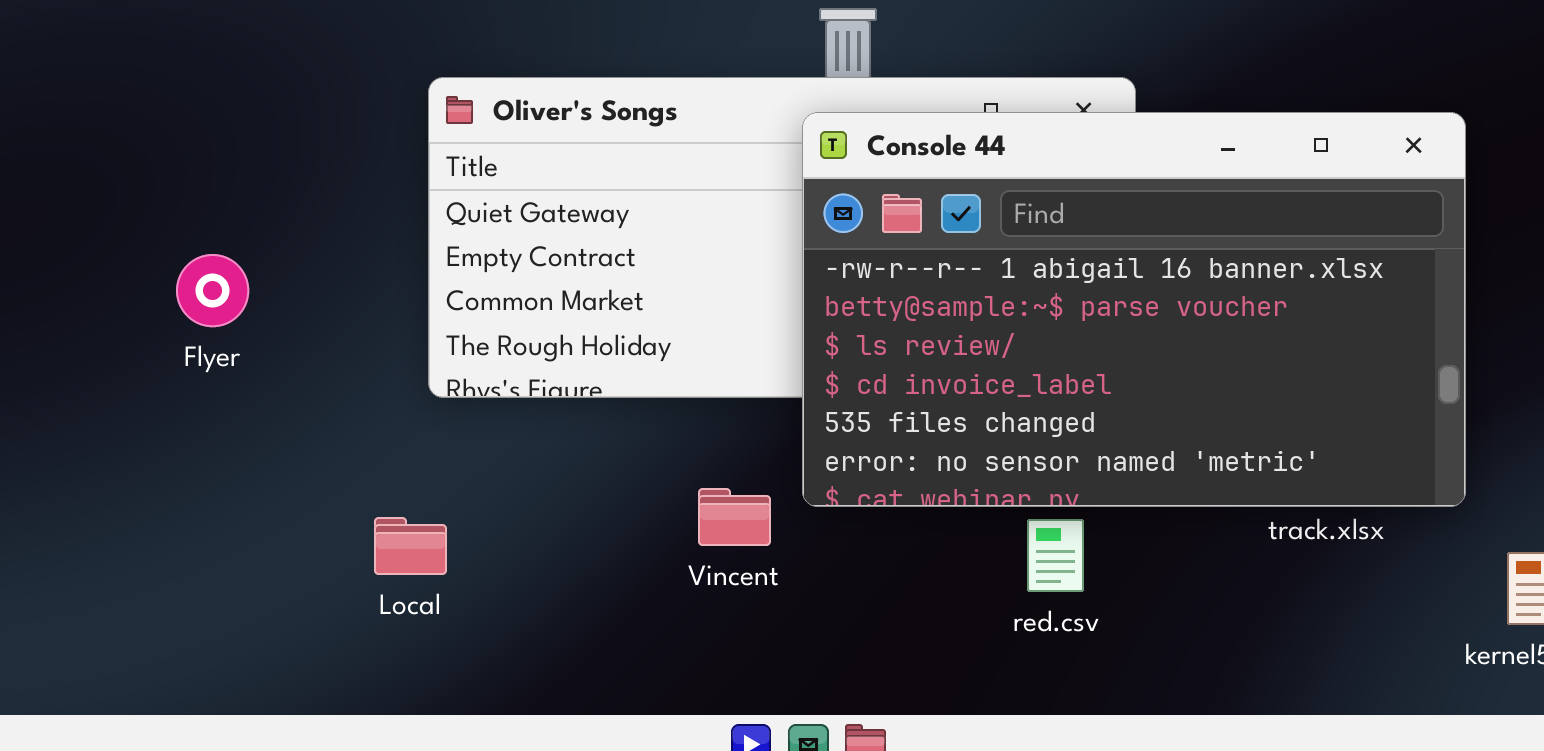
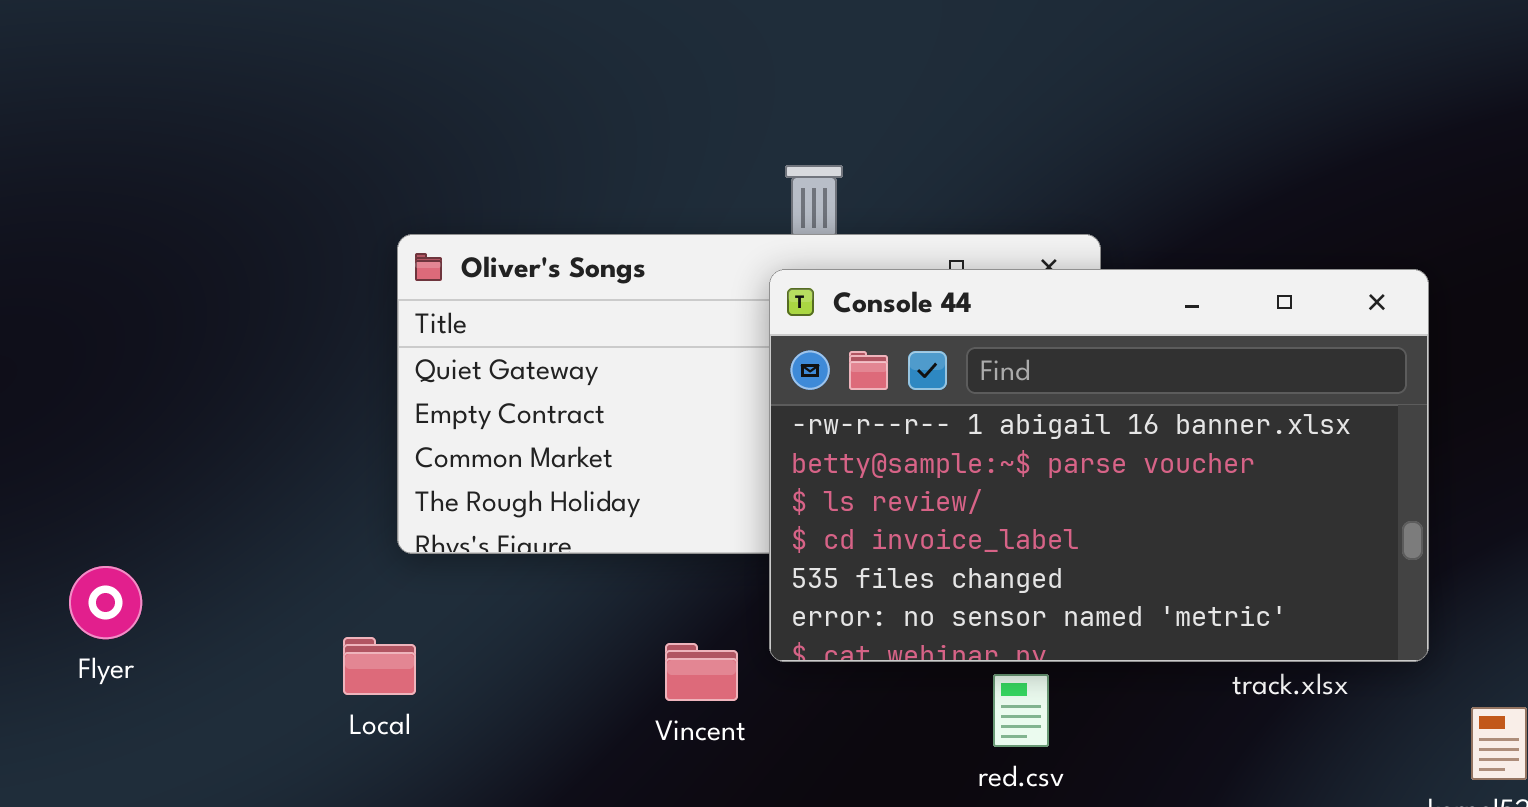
Flyer: [176,254,249,327] -> [69,566,142,639], moved
Local: [374,517,447,575] -> [343,637,416,695], moved

